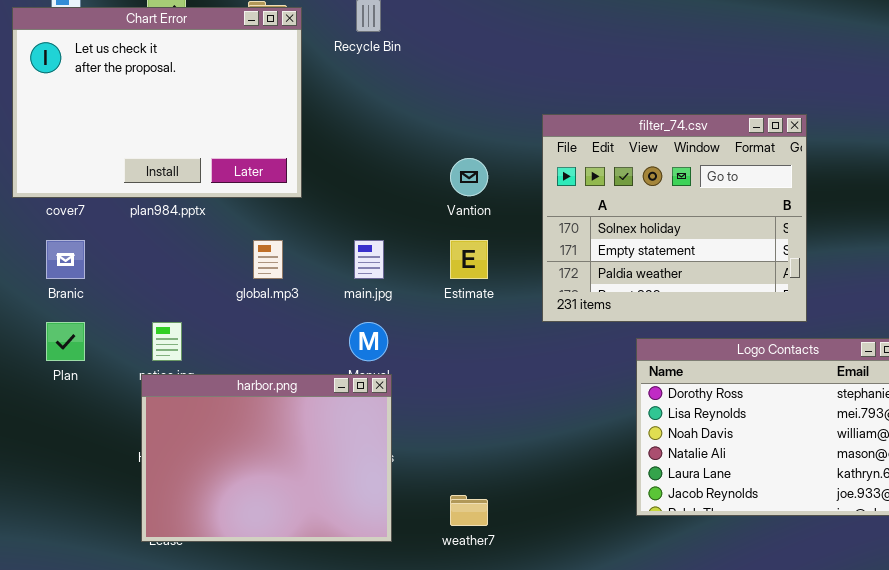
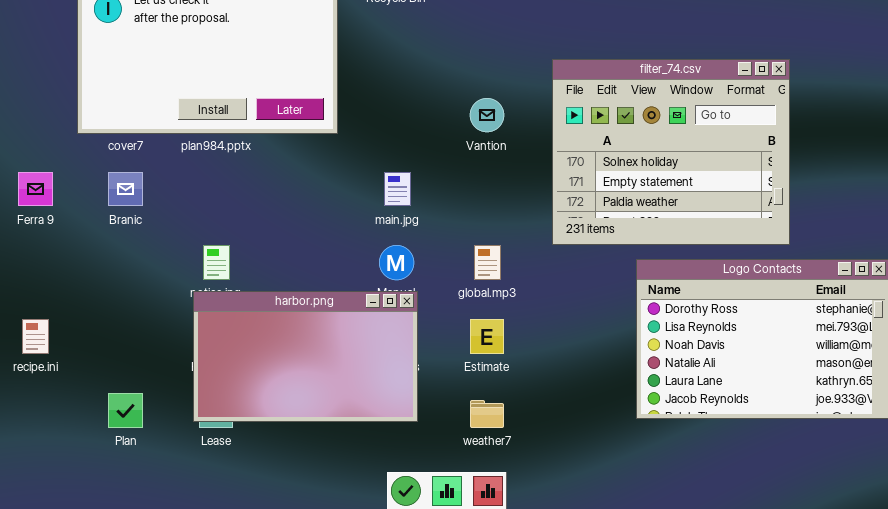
global.mp3: [253,240,283,279] -> [474,245,501,280], moved
Estimate: [450,240,488,279] -> [470,319,504,354], moved
Plan: [46,322,85,361] -> [108,393,143,428], moved
harbor.png: [141,374,392,542] -> [193,291,418,422], resized

